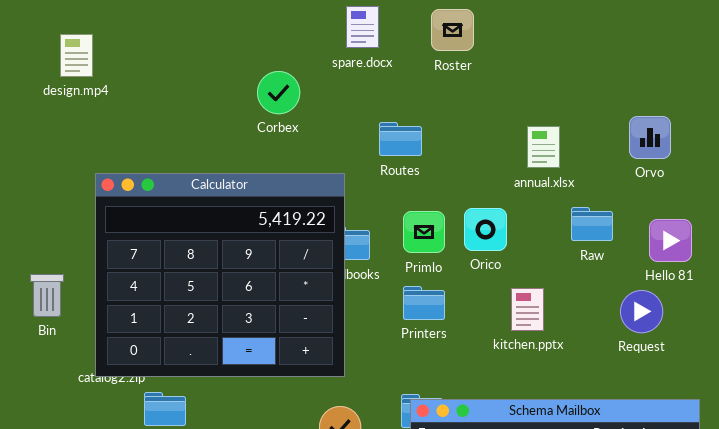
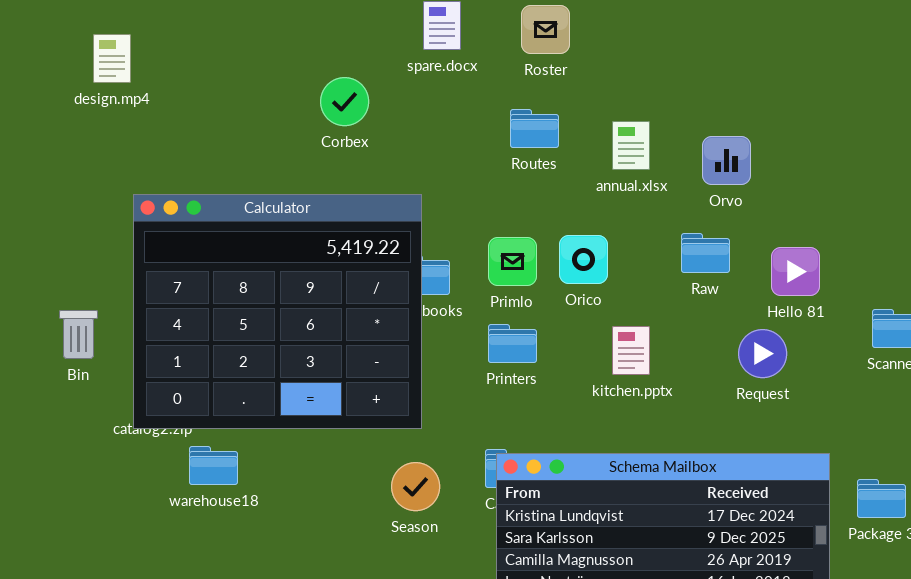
Orvo: [629,116,671,159] -> [702,136,751,185], moved
Routes: [379,122,422,156] -> [510,109,559,148], moved
annual.xlsx: [527,126,560,168] -> [612,121,650,170], moved

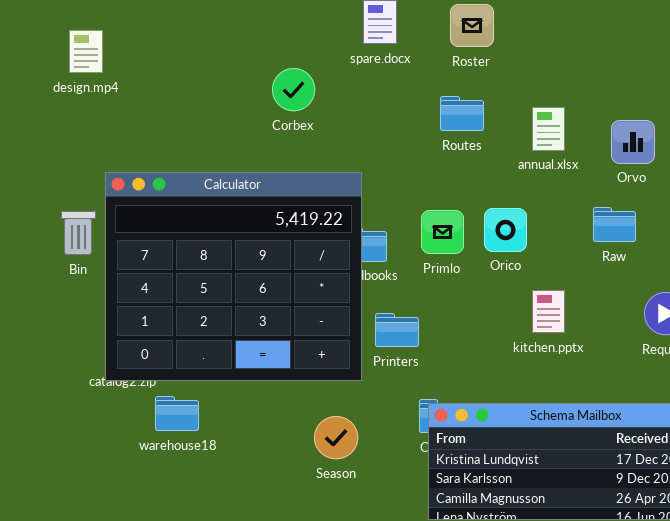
Bin: [59,310,98,359] -> [61,211,96,255], moved
Printers: [488,324,537,363] -> [375,313,419,347], moved
Season: [391,462,440,511] -> [314,416,358,459], moved

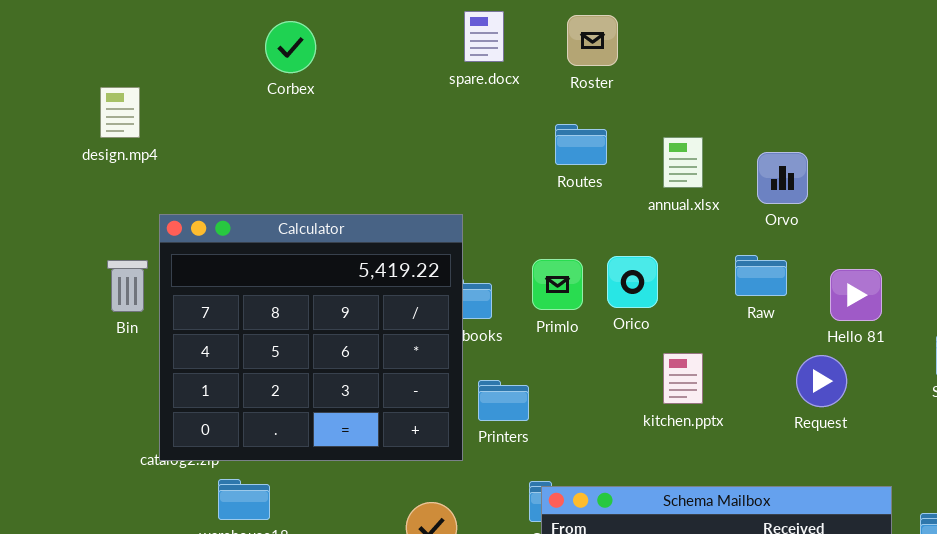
design.mp4: [69,30,103,73] -> [100,87,140,138], moved
Corbex: [272,68,315,111] -> [265,21,316,73], moved

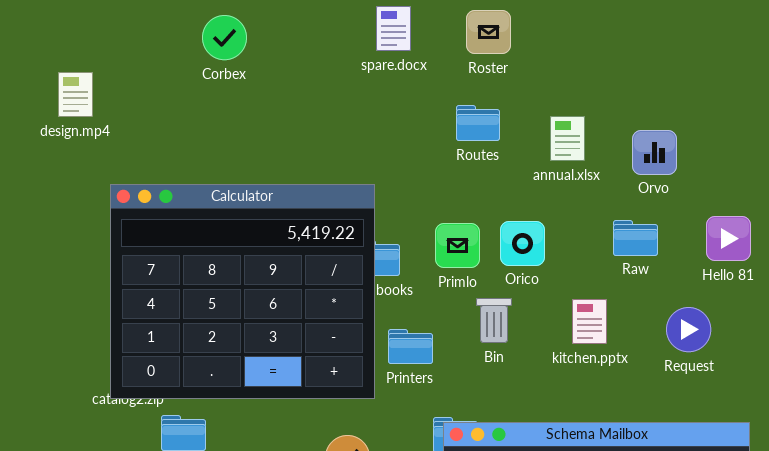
Bin: [107,260,148,312] -> [476,298,512,343], moved
Hello 81: [830,269,882,321] -> [706,216,751,261], moved
kitchen.pptx: [663,353,703,404] -> [572,299,607,344], moved

